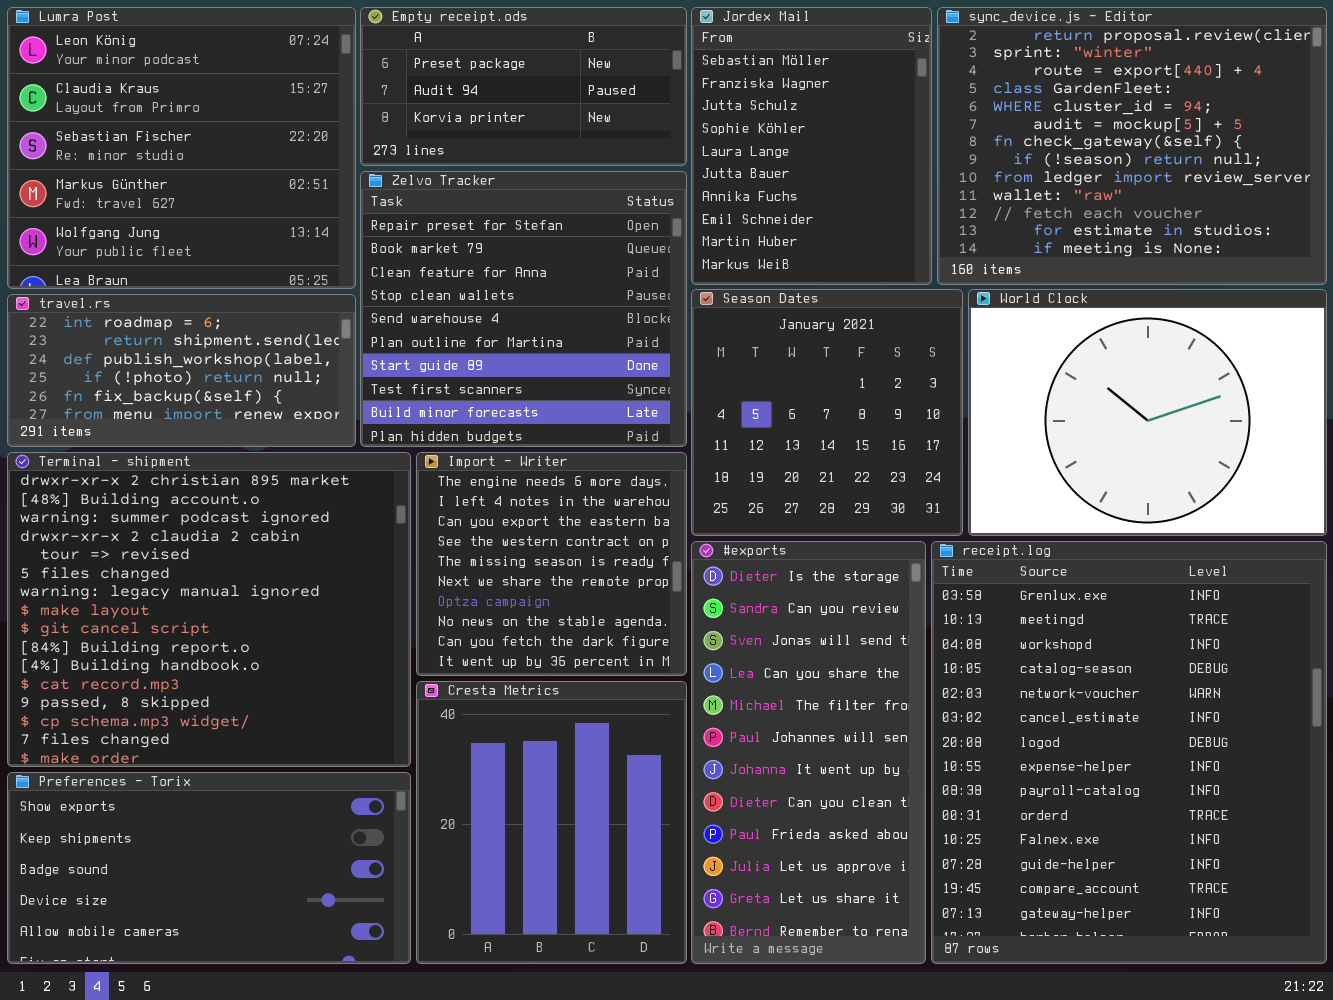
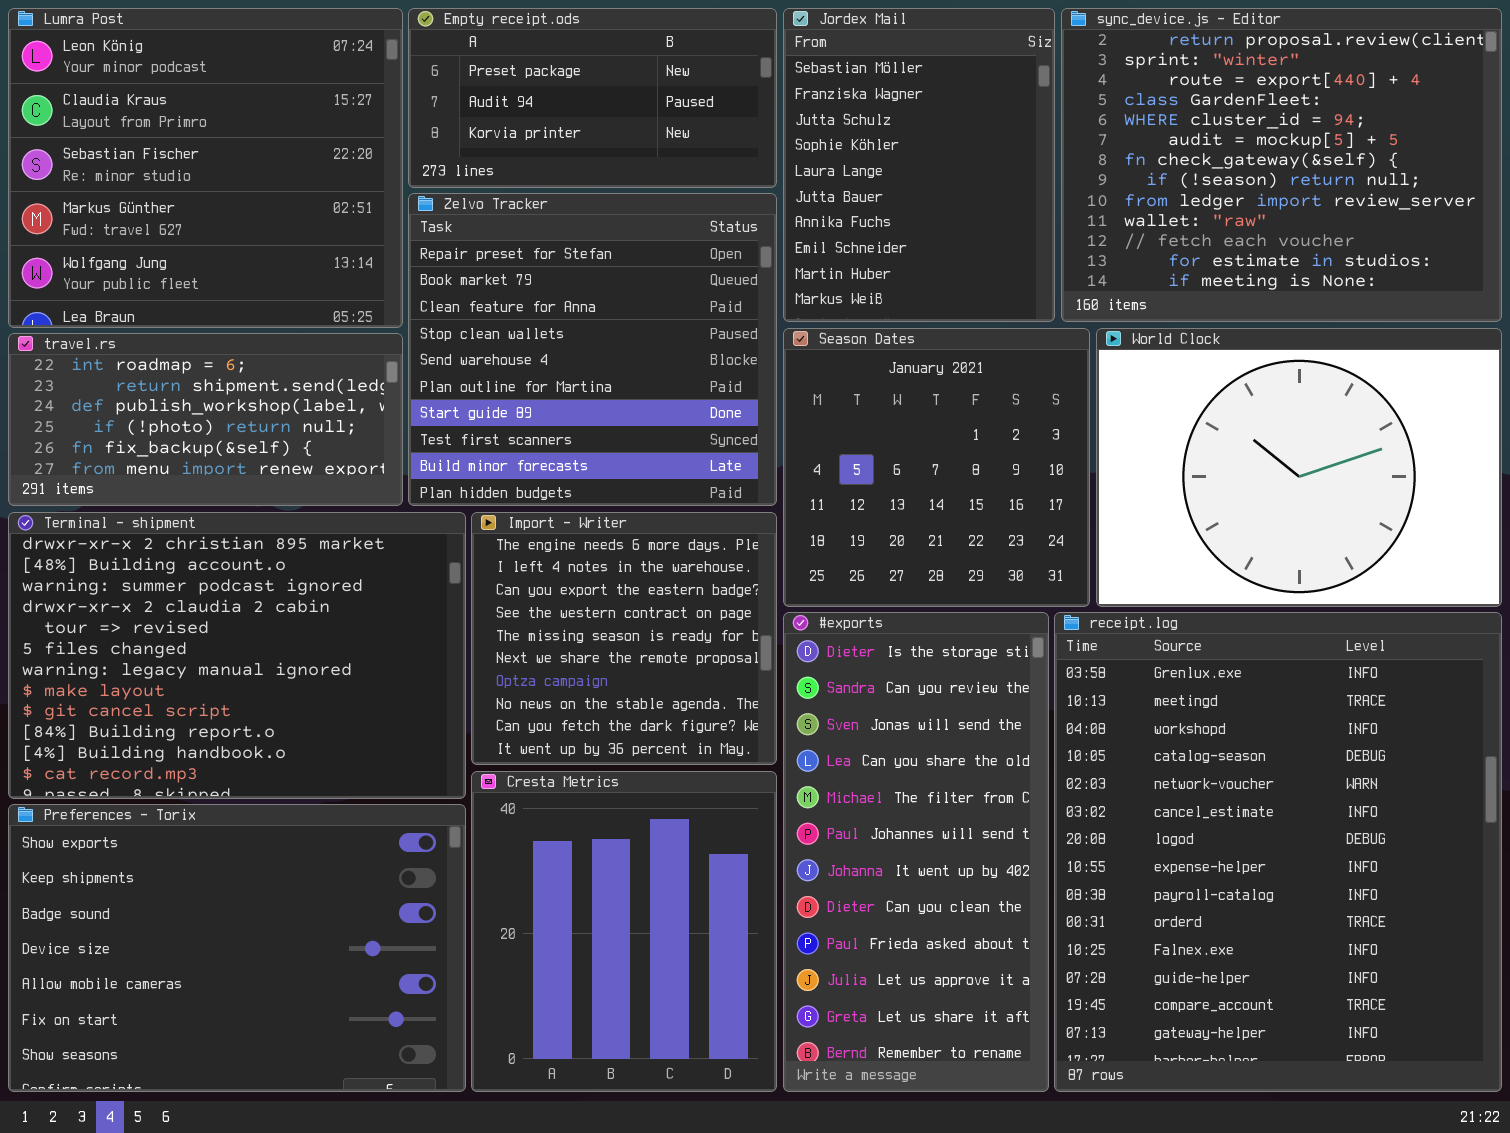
Terminal - shipment: [7,452,411,767] -> [8,512,466,799], resized
Preferences - Torix: [7,772,411,964] -> [8,804,466,1092], resized

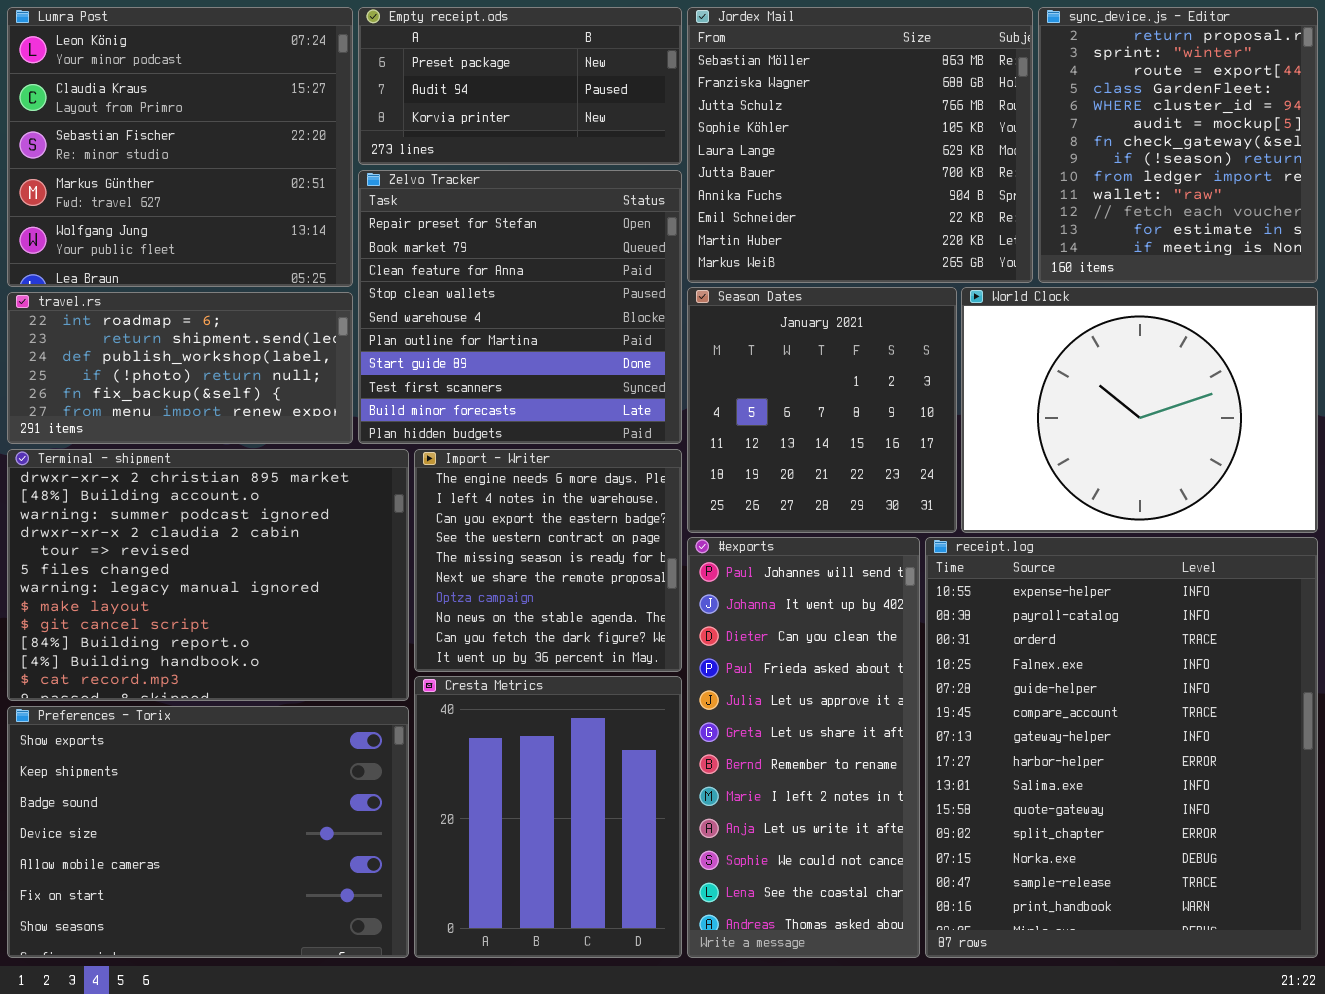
Jordex Mail: [783,8,1055,322] -> [687,7,1033,283], resized
sync_device.js - Editor: [1061,8,1502,322] -> [1038,7,1318,283], resized
#exports: [783,612,1049,1092] -> [687,537,920,958], scrolled down 5 rows
receipt.log: [1054,612,1502,1092] -> [925,537,1318,958], scrolled down 7 rows

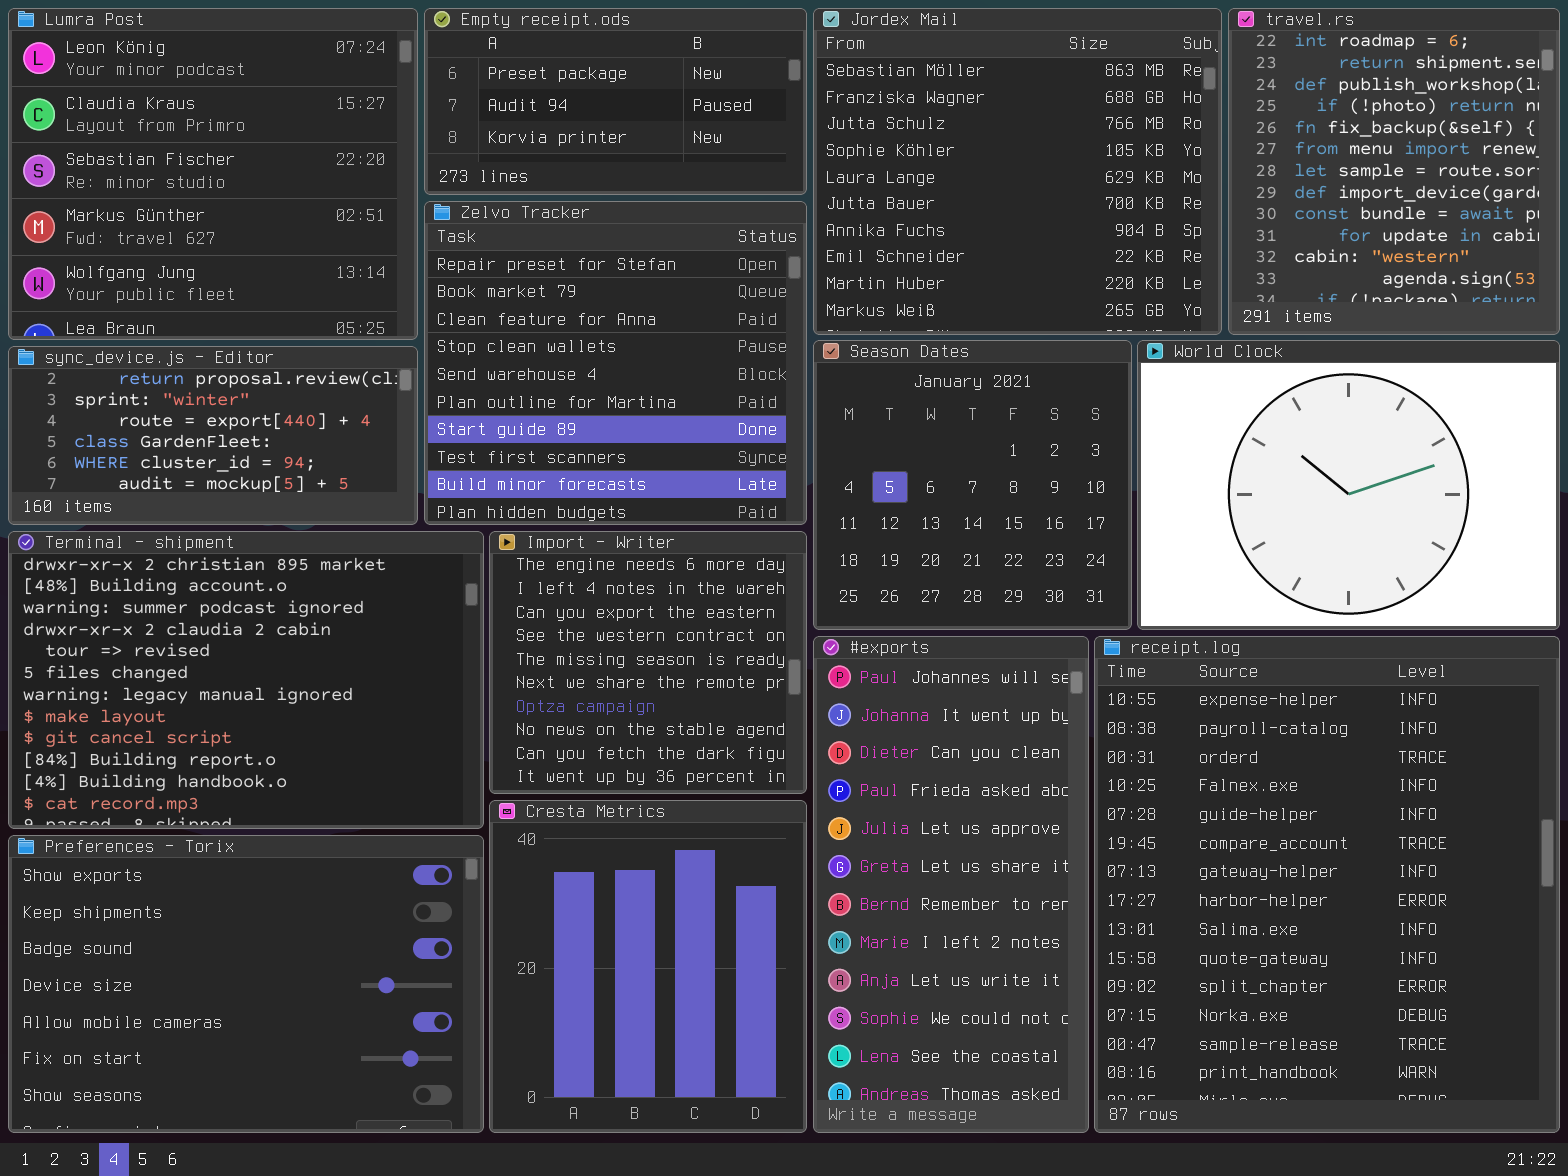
sync_device.js - Editor: [1038,7,1318,283] -> [8,346,418,525], moved, resized
travel.rs: [7,292,353,444] -> [1228,8,1560,335], moved, resized

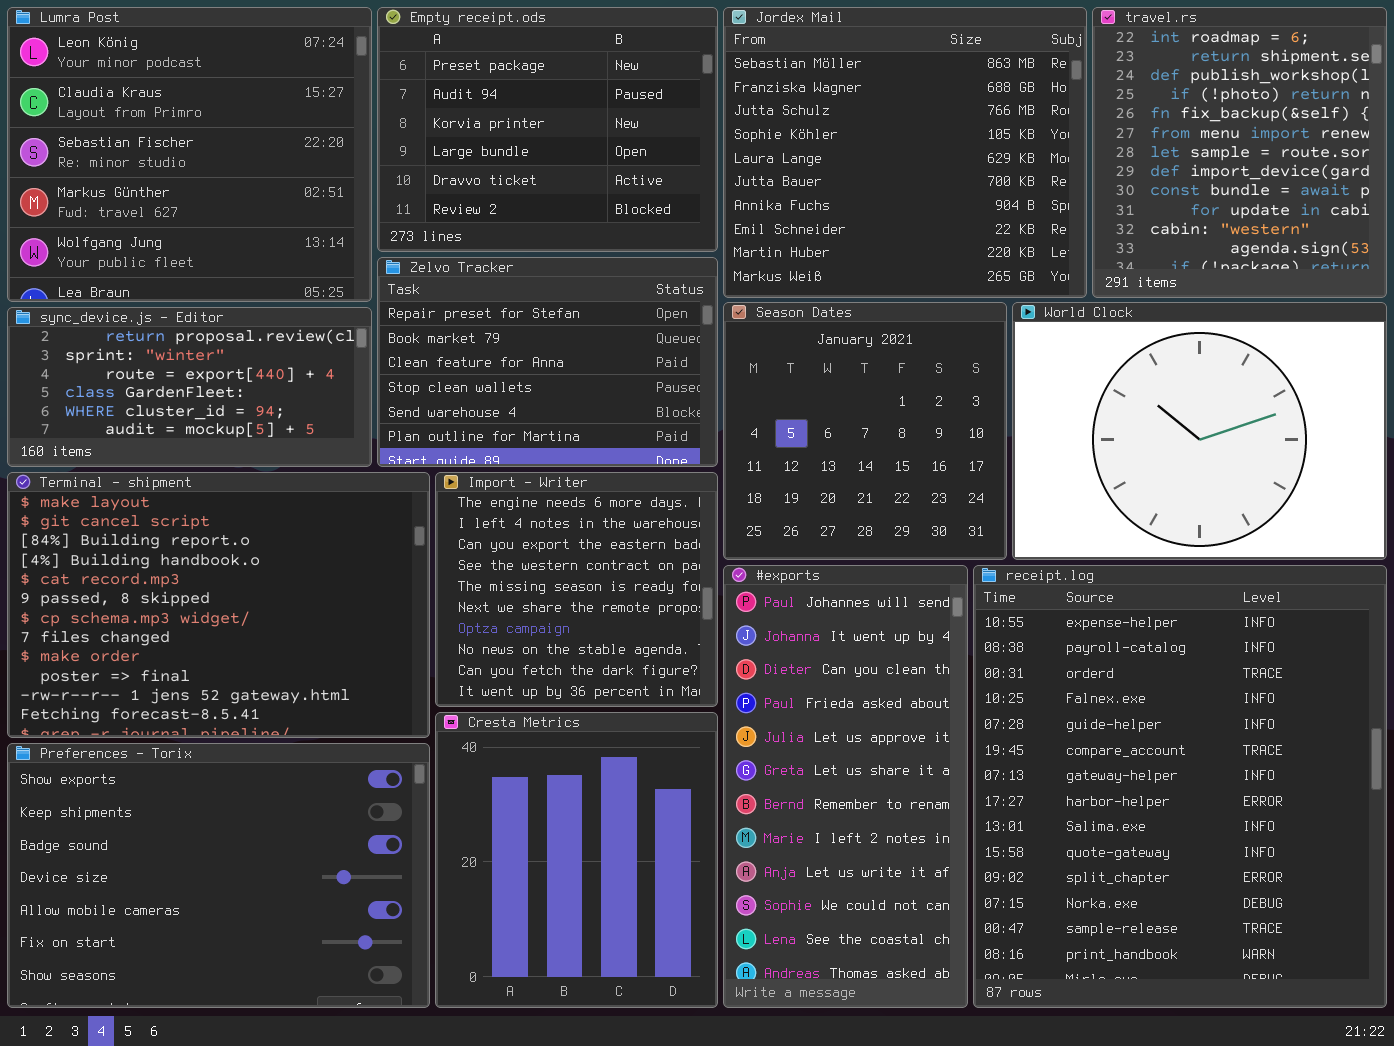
Empty receipt.ods: [424,8,807,195] -> [377,7,718,252], resized
Zelvo Tracker: [424,201,807,525] -> [377,257,718,467], resized
Terminal - shipment: [8,531,484,829] -> [7,472,430,738], scrolled down 7 rows

